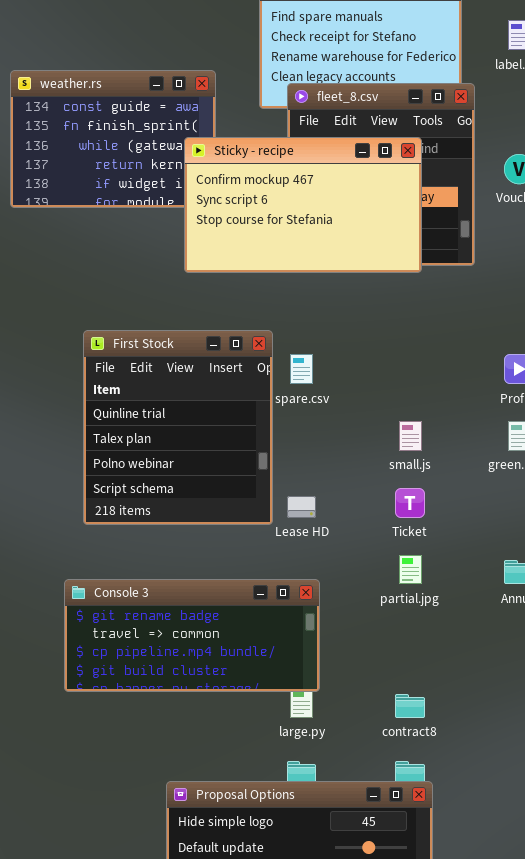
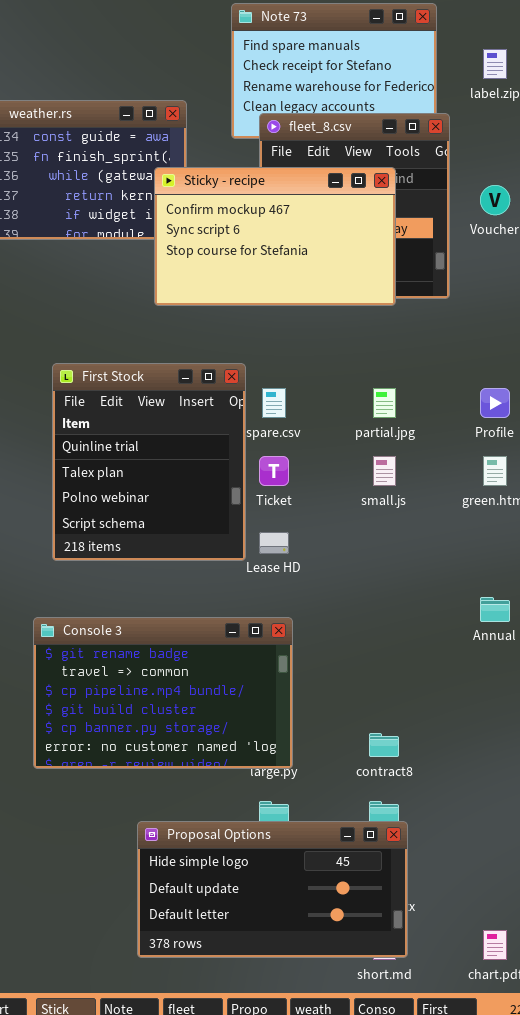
Ticket: [395,488,425,518] -> [259,456,289,486], moved
partial.jpg: [399,555,422,584] -> [373,388,396,418], moved
Console 3: [64,579,320,692] -> [33,617,293,769], resized

